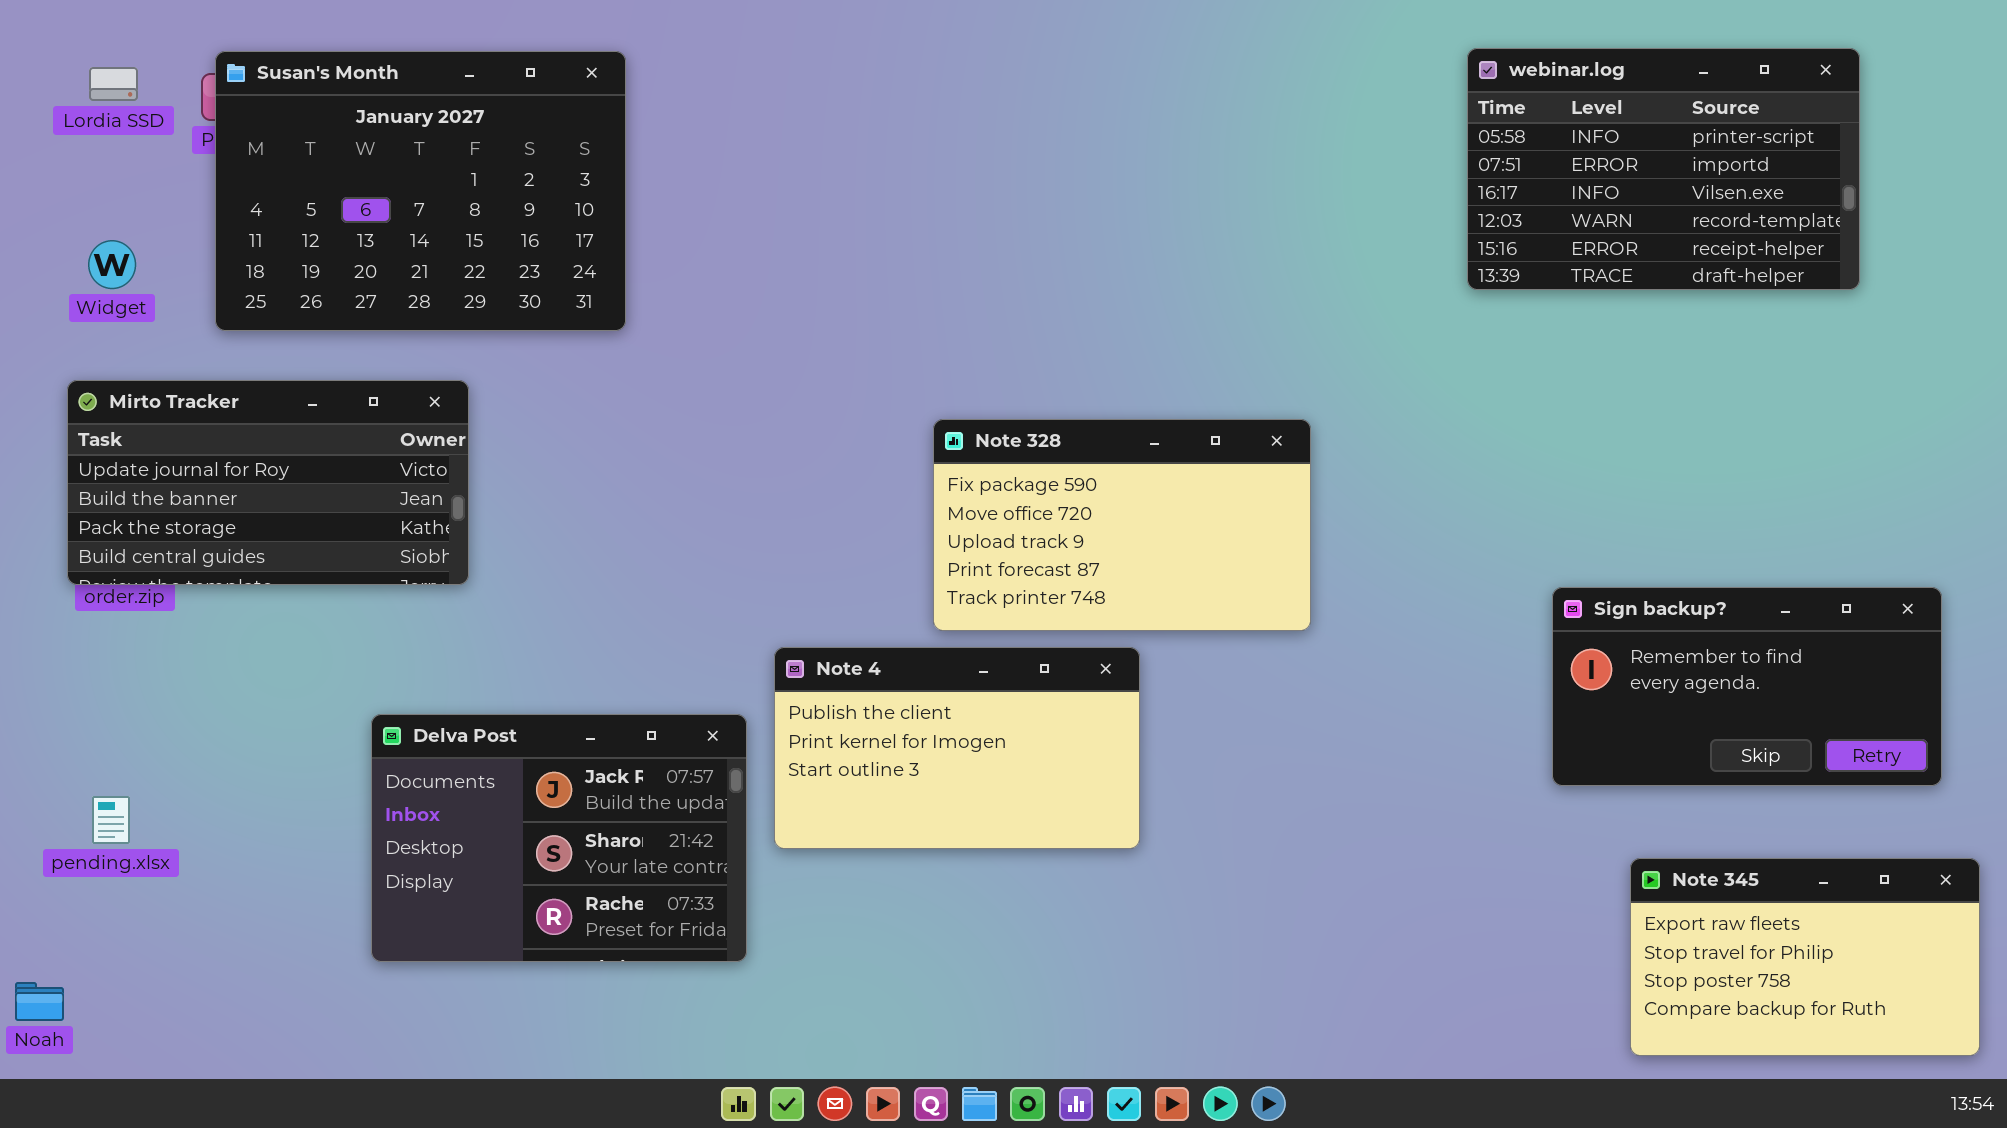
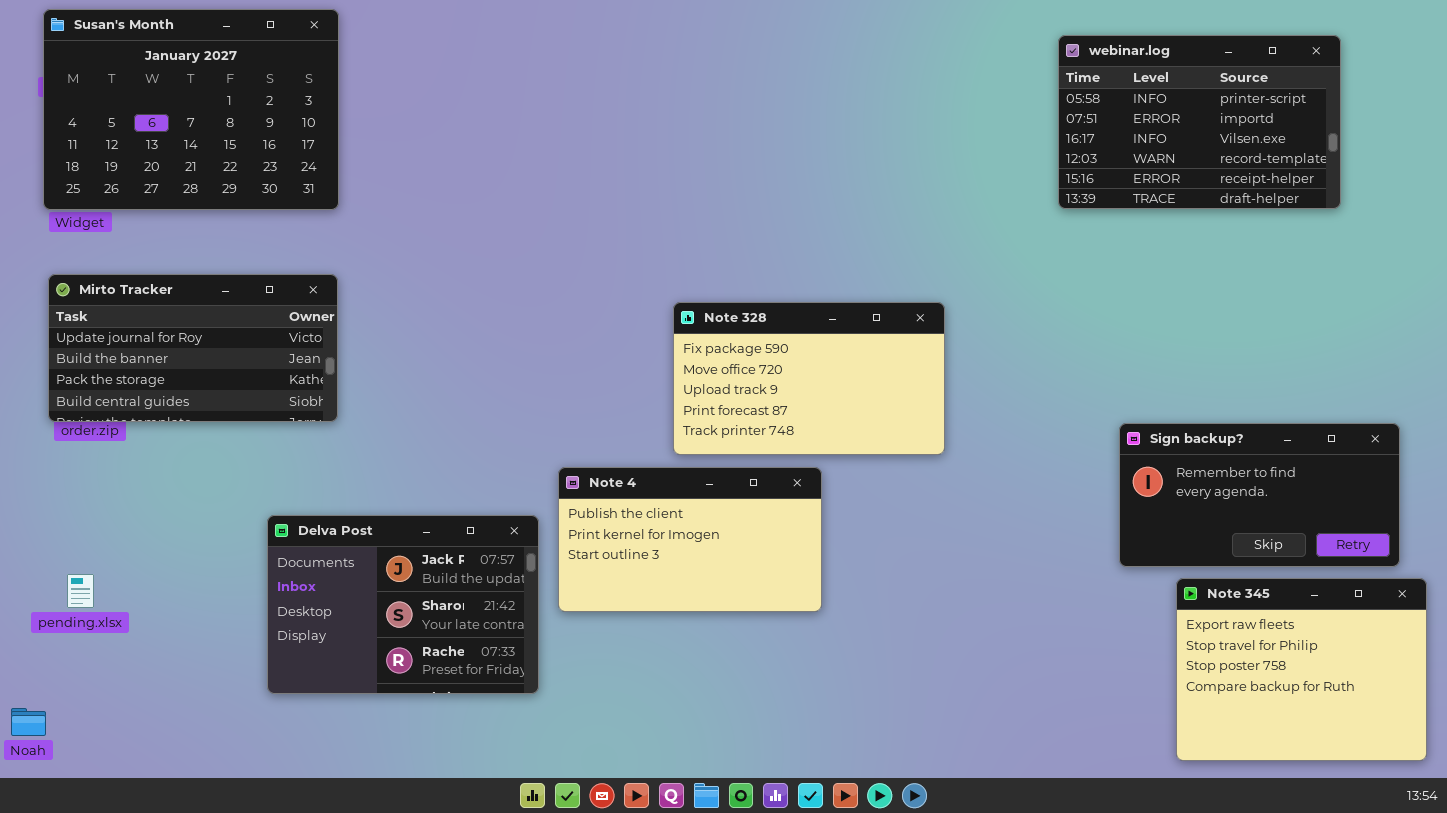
Susan's Month: [215,51,626,331] -> [43,9,339,210], moved
Note 345: [1630,858,1980,1056] -> [1176,578,1427,761], resized

